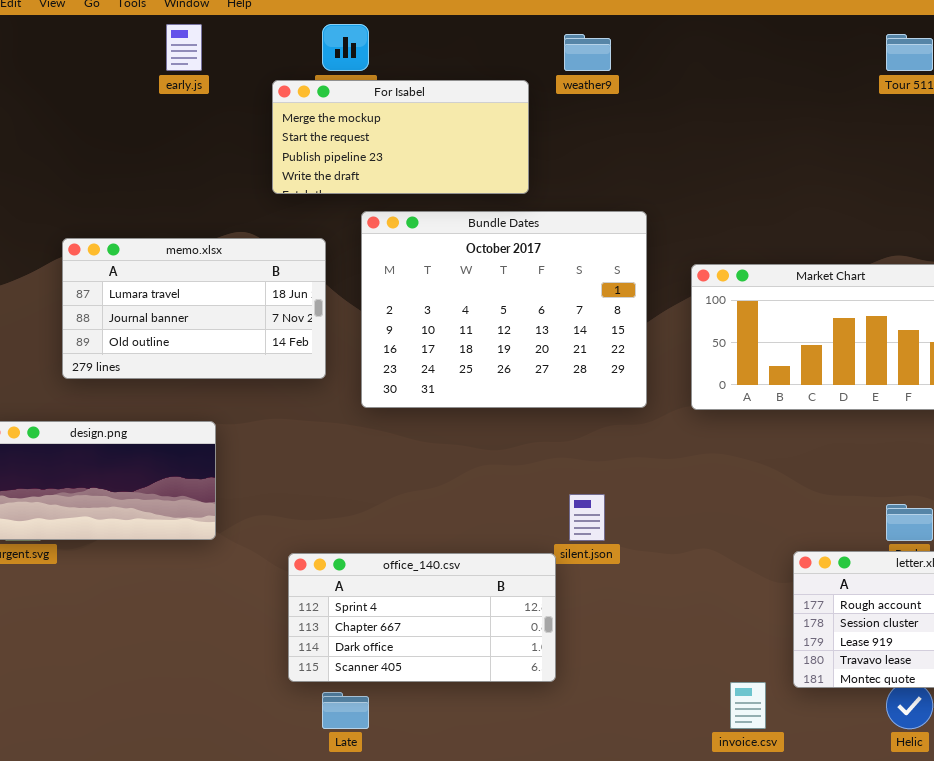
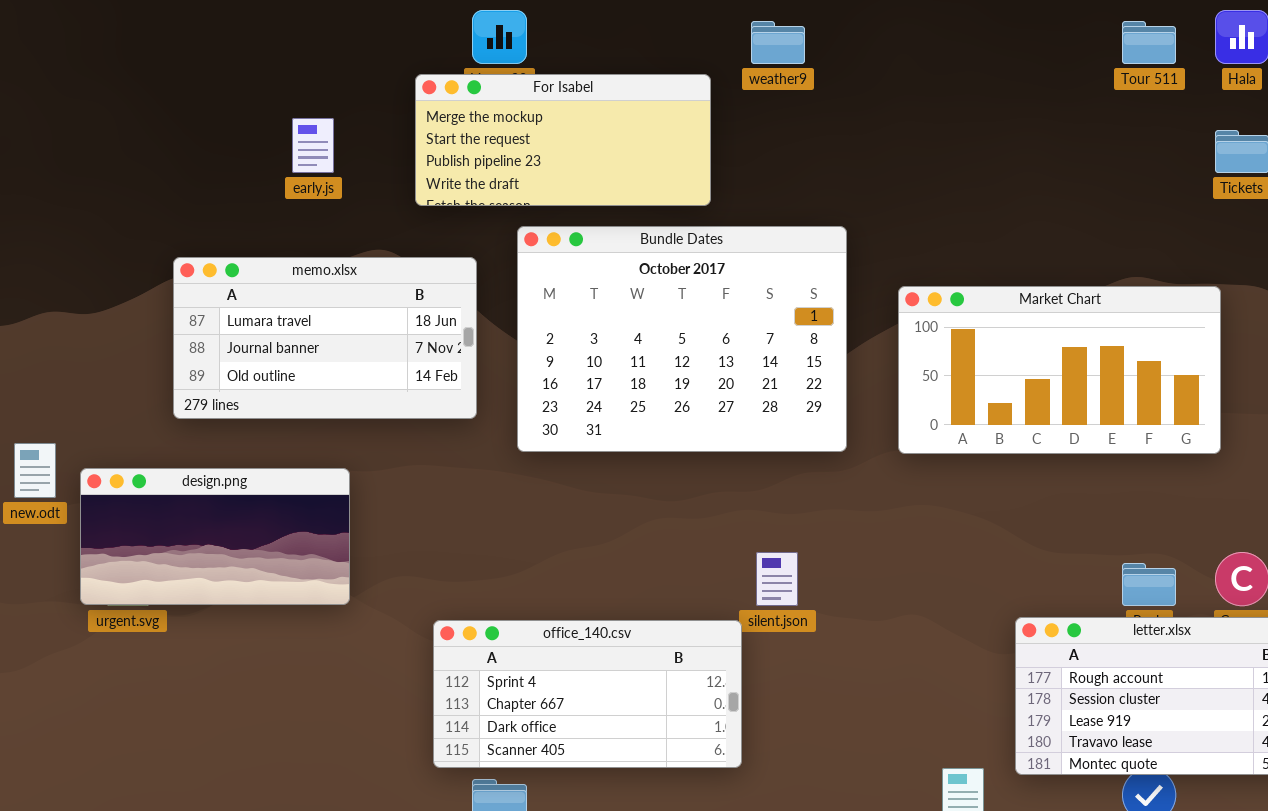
early.js: [166,24,202,71] -> [292,118,334,173], moved

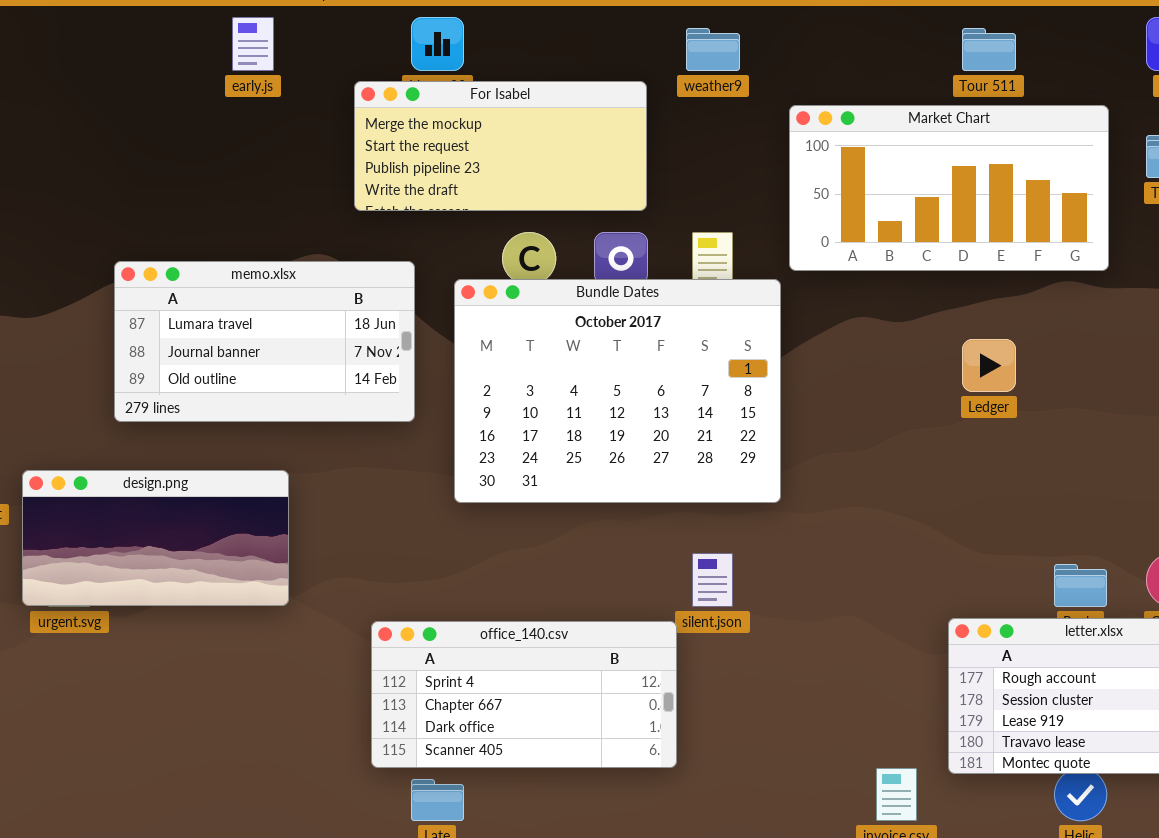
Tour 511: [1122,21,1176,64] -> [962,28,1016,71], moved
early.js: [292,118,334,173] -> [232,17,274,71], moved
Bundle Dates: [517,226,847,452] -> [454,279,781,503], moved
Market Chart: [898,286,1221,454] -> [789,105,1109,271], moved

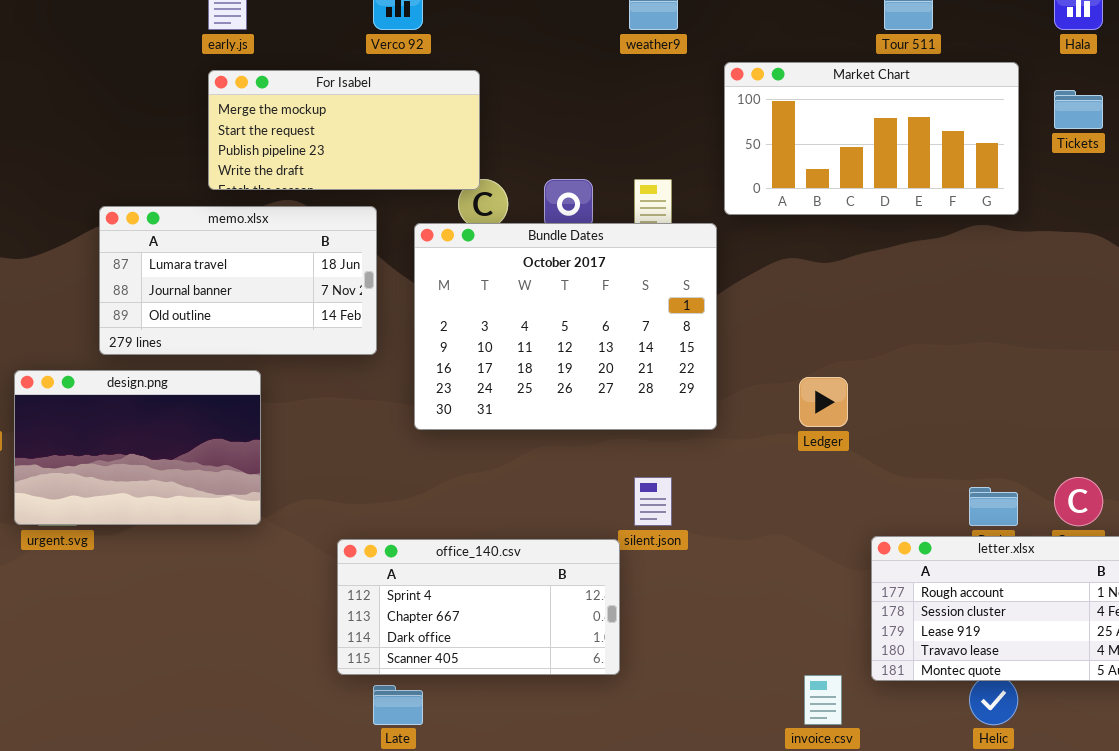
For Isabel: [354,81,647,211] -> [208,70,480,190], moved
Ledger: [962,339,1016,392] -> [799,377,848,427], moved
design.png: [22,470,289,606] -> [14,370,261,525], resized

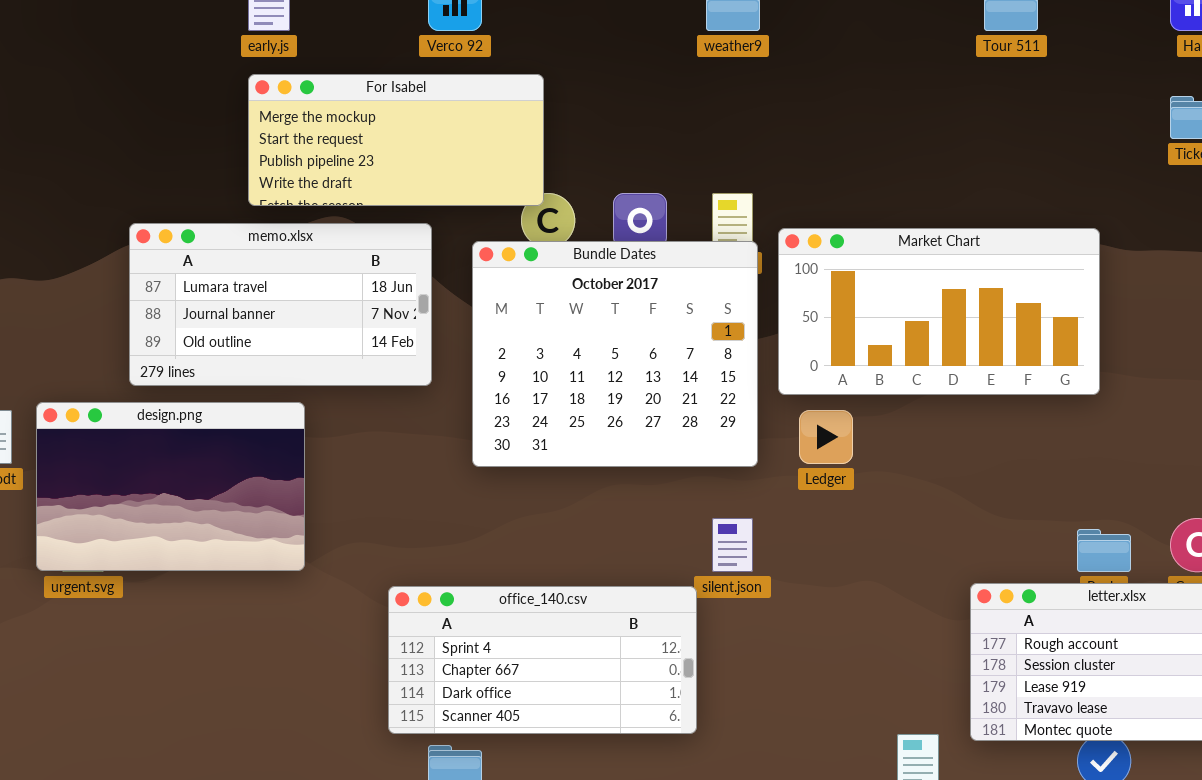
Market Chart: [724,62,1019,215] -> [778,228,1100,395], moved
Bundle Dates: [414,223,717,430] -> [472,241,758,467], resized
Ledger: [799,377,848,427] -> [799,410,853,464], moved

